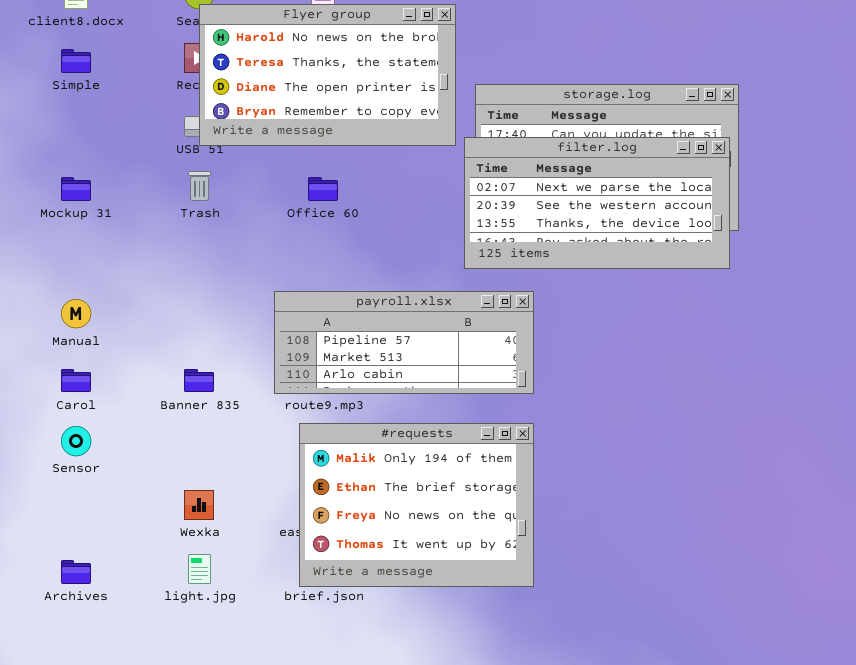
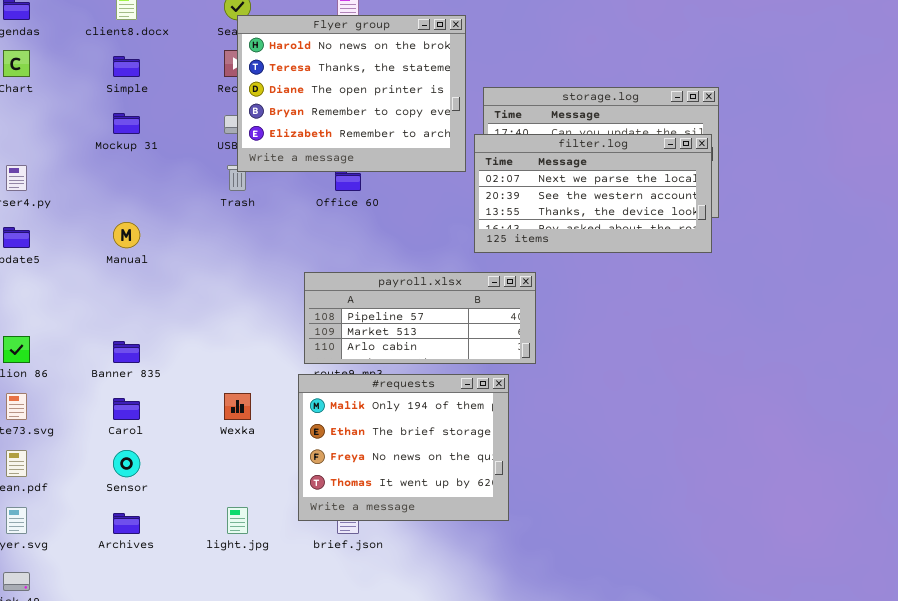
Flyer group: [199,4,456,146] -> [237,15,466,172], resized
Mockup 31: [61,177,91,201] -> [113,113,140,134], moved
Manual: [61,299,91,328] -> [113,222,140,248], moved
Carol: [61,369,91,392] -> [113,398,140,420], moved
Banner 835: [184,369,214,392] -> [113,341,140,363], moved
#requests: [299,423,534,587] -> [298,374,509,521], moved
Sensor: [61,426,91,456] -> [113,450,140,477], moved
Wexka: [184,490,214,520] -> [224,393,251,420], moved

